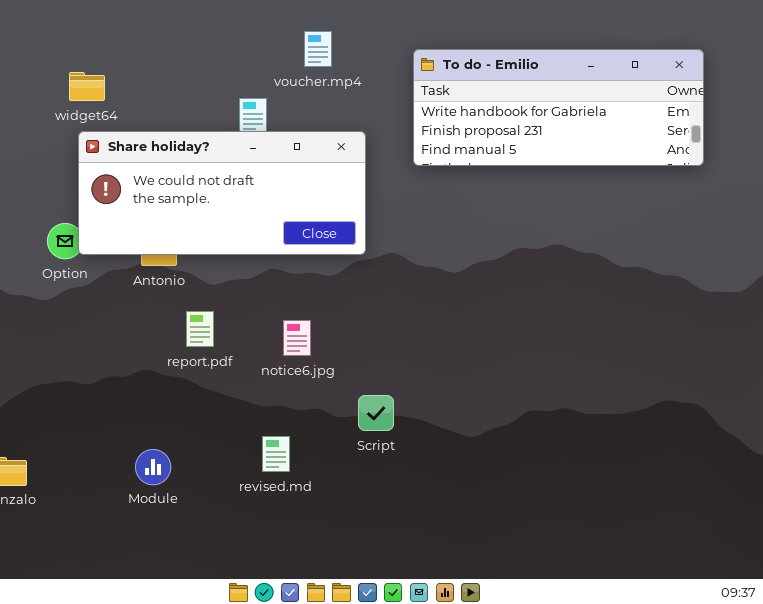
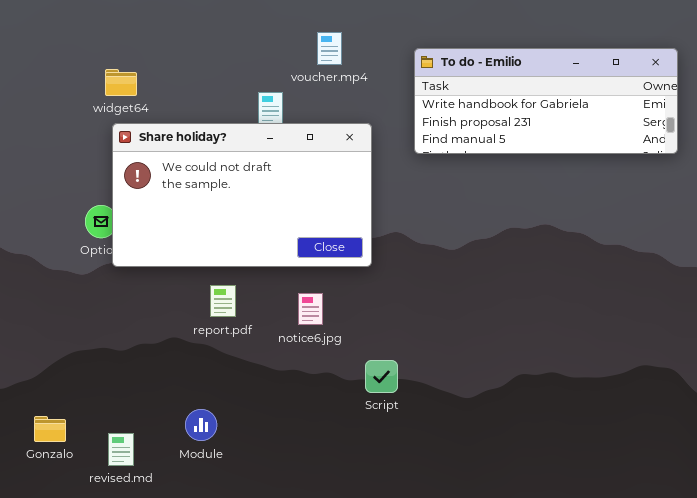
Share holiday?: [78,131,366,255] -> [112,123,372,267], resized
revised.md: [262,436,290,472] -> [108,433,134,466], moved
Module: [135,449,171,485] -> [185,409,217,441], moved

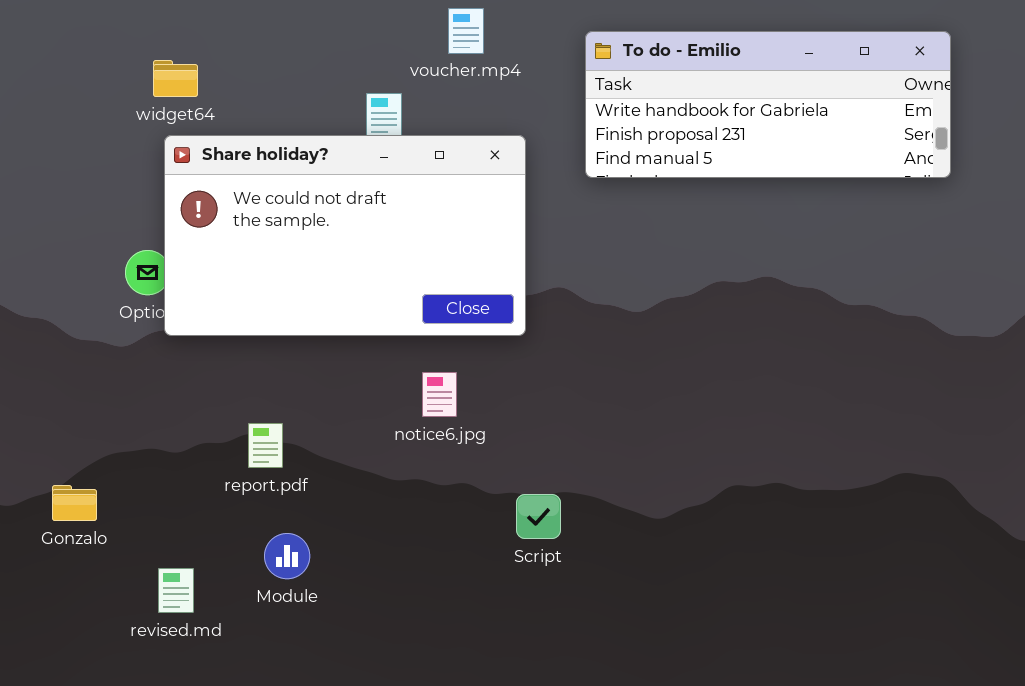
report.pdf: [210,285,236,317] -> [248,423,283,468], moved
Script: [365,360,398,393] -> [516,494,561,539], moved
Gonzalo: [34,416,66,442] -> [52,485,97,521], moved

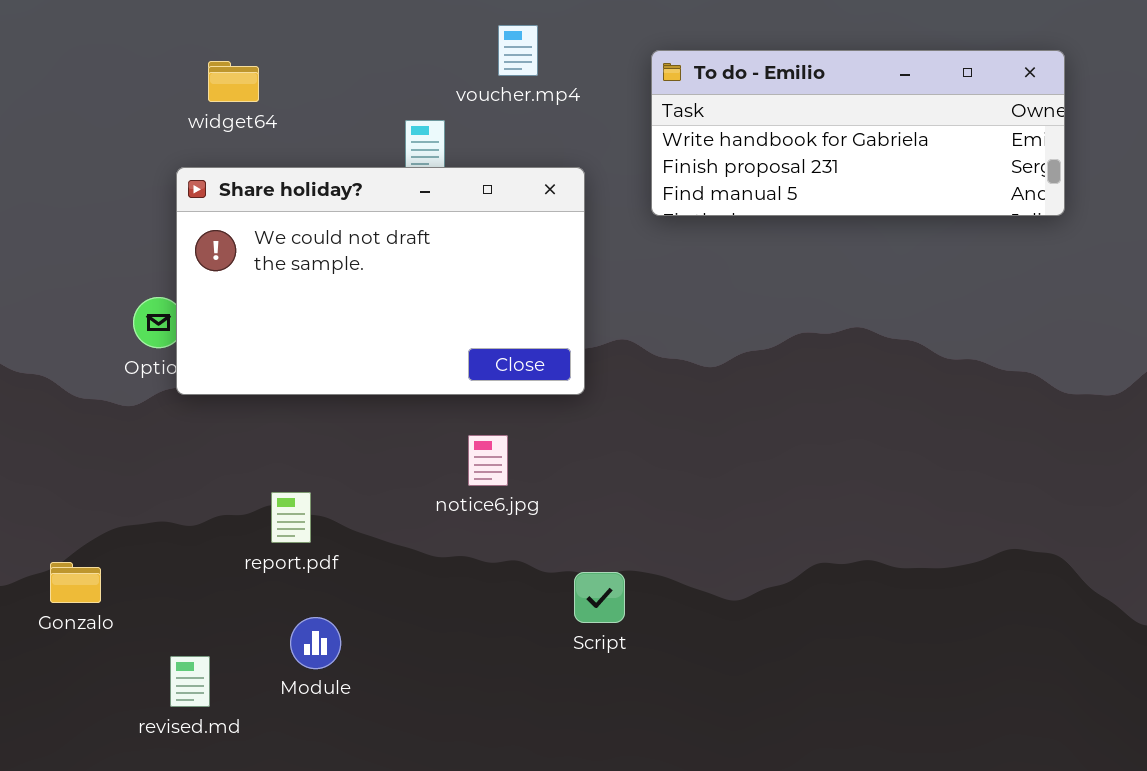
widget64: [153,60,198,97] -> [208,61,259,102], moved

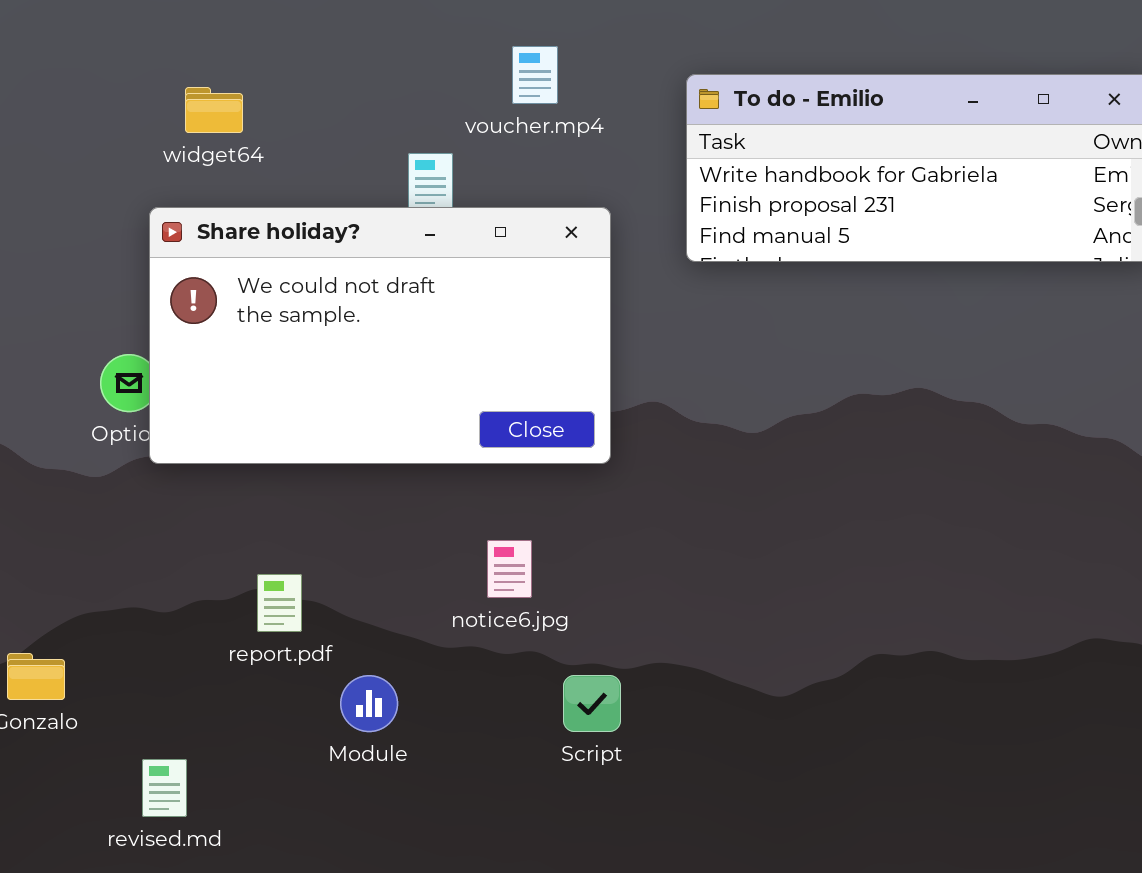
notice6.jpg: [468,435,508,486] -> [487,540,532,598], moved
Script: [574,572,625,623] -> [563,675,621,732], moved
Module: [290,617,341,669] -> [340,675,398,732], moved

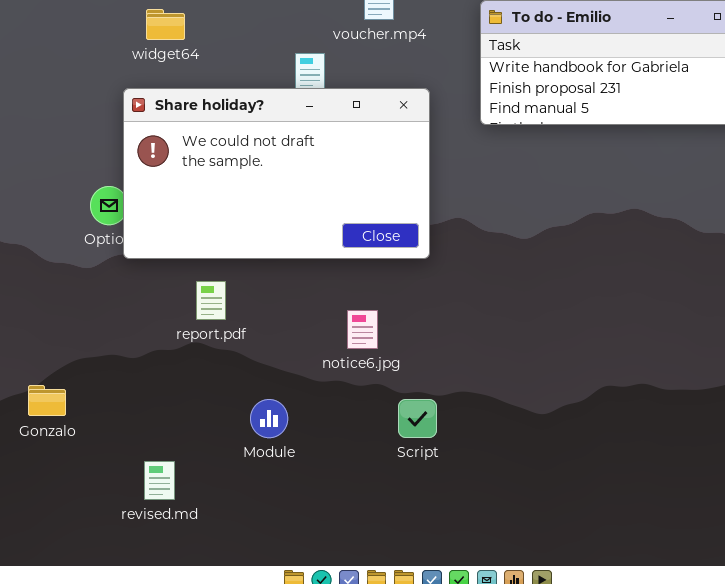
report.pdf: [257,574,302,632] -> [196,281,226,320], moved
revised.md: [142,759,187,817] -> [144,461,175,500], moved

